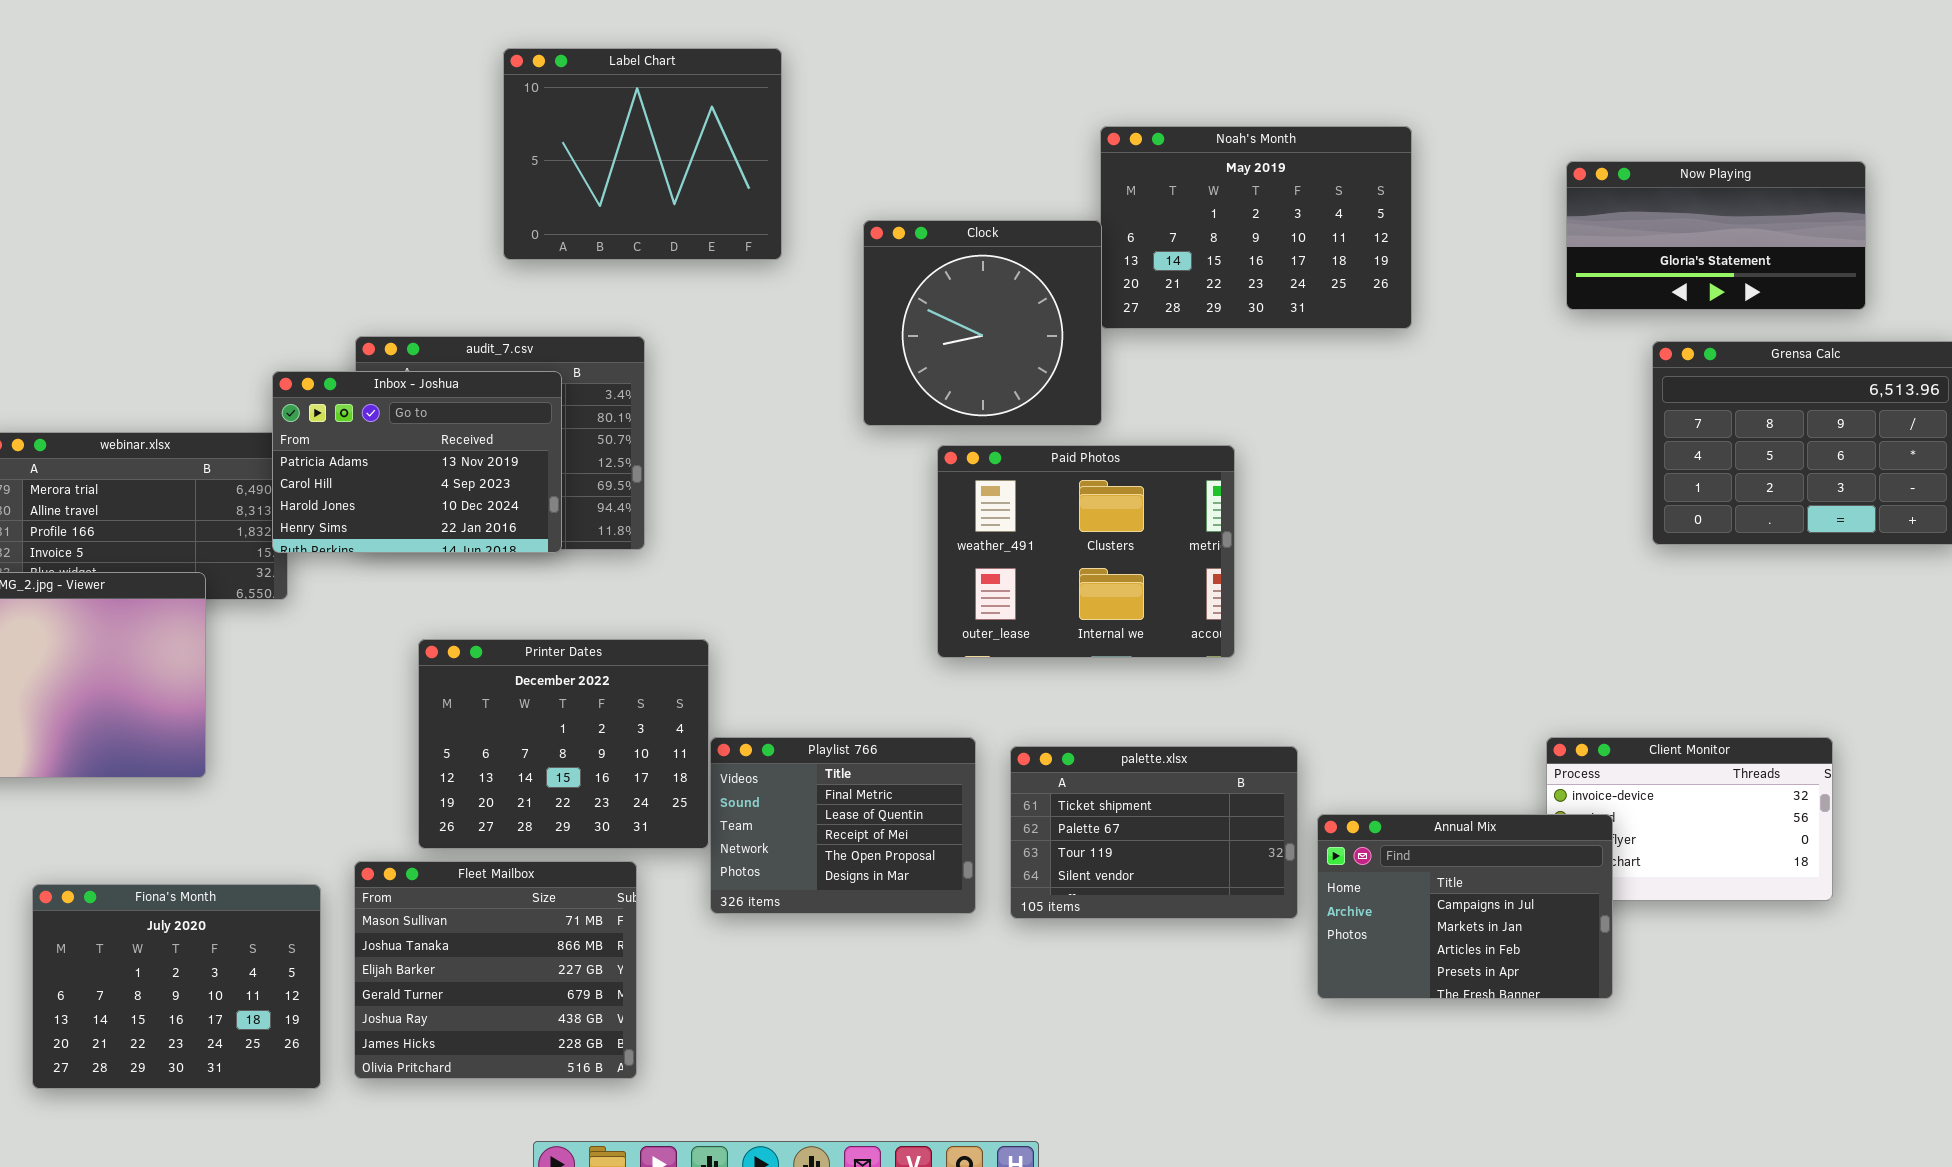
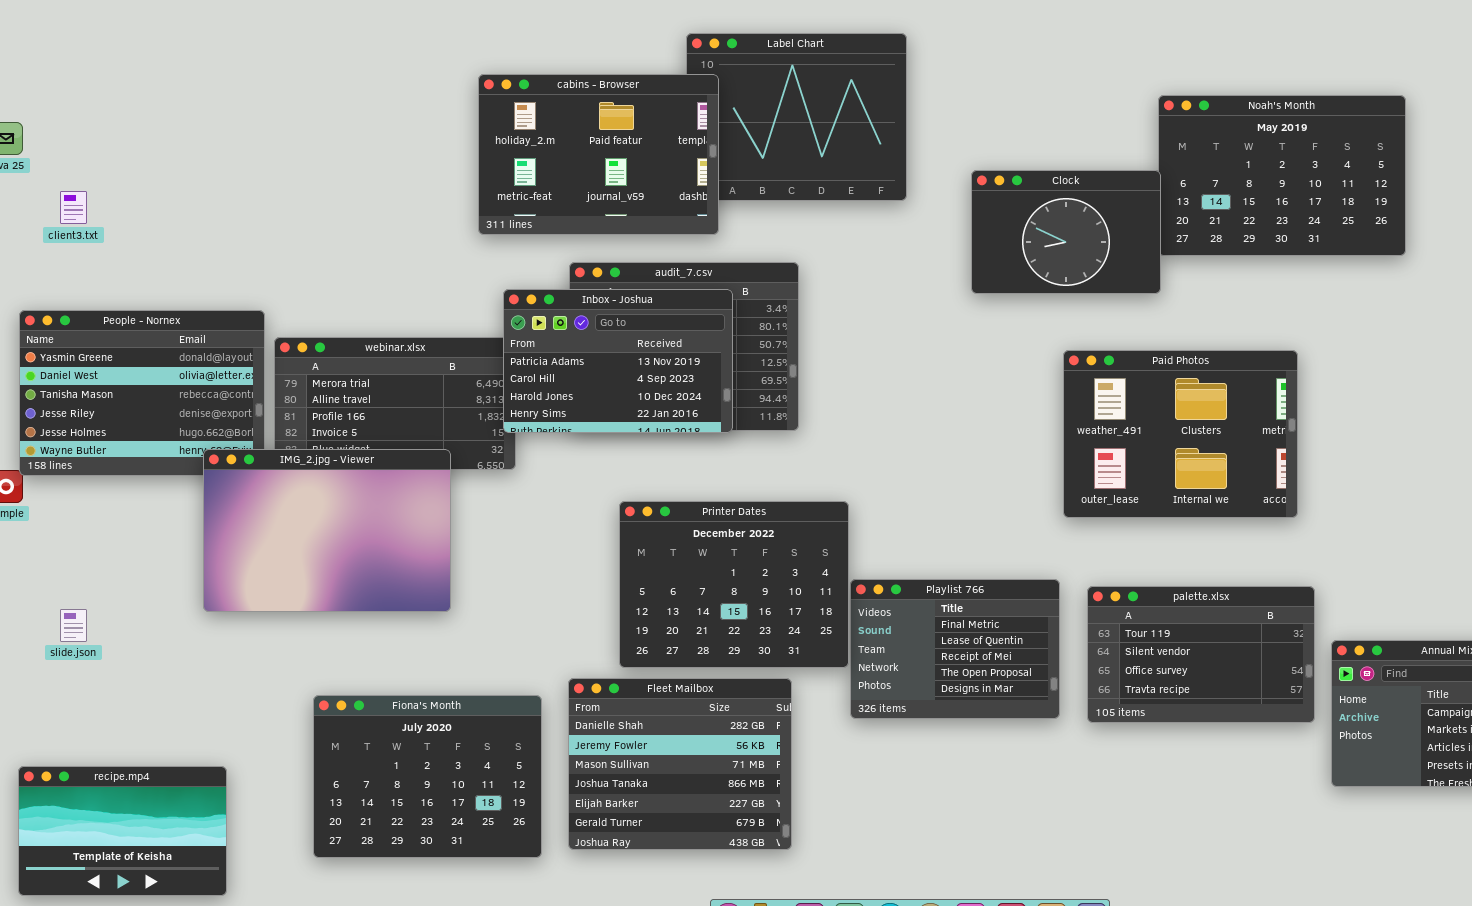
cabins - Browser: none -> [478,74,719,235], opened
Clock: [863,220,1102,426] -> [971,170,1161,294], resized
Paid Photos: [937,445,1235,658] -> [1063,350,1298,518], moved
palette.xlsx: [1010,746,1298,919] -> [1087,586,1315,723], scrolled down 2 rows
Fleet Mailbox: [354,861,637,1079] -> [568,678,792,850], scrolled up 2 rows

